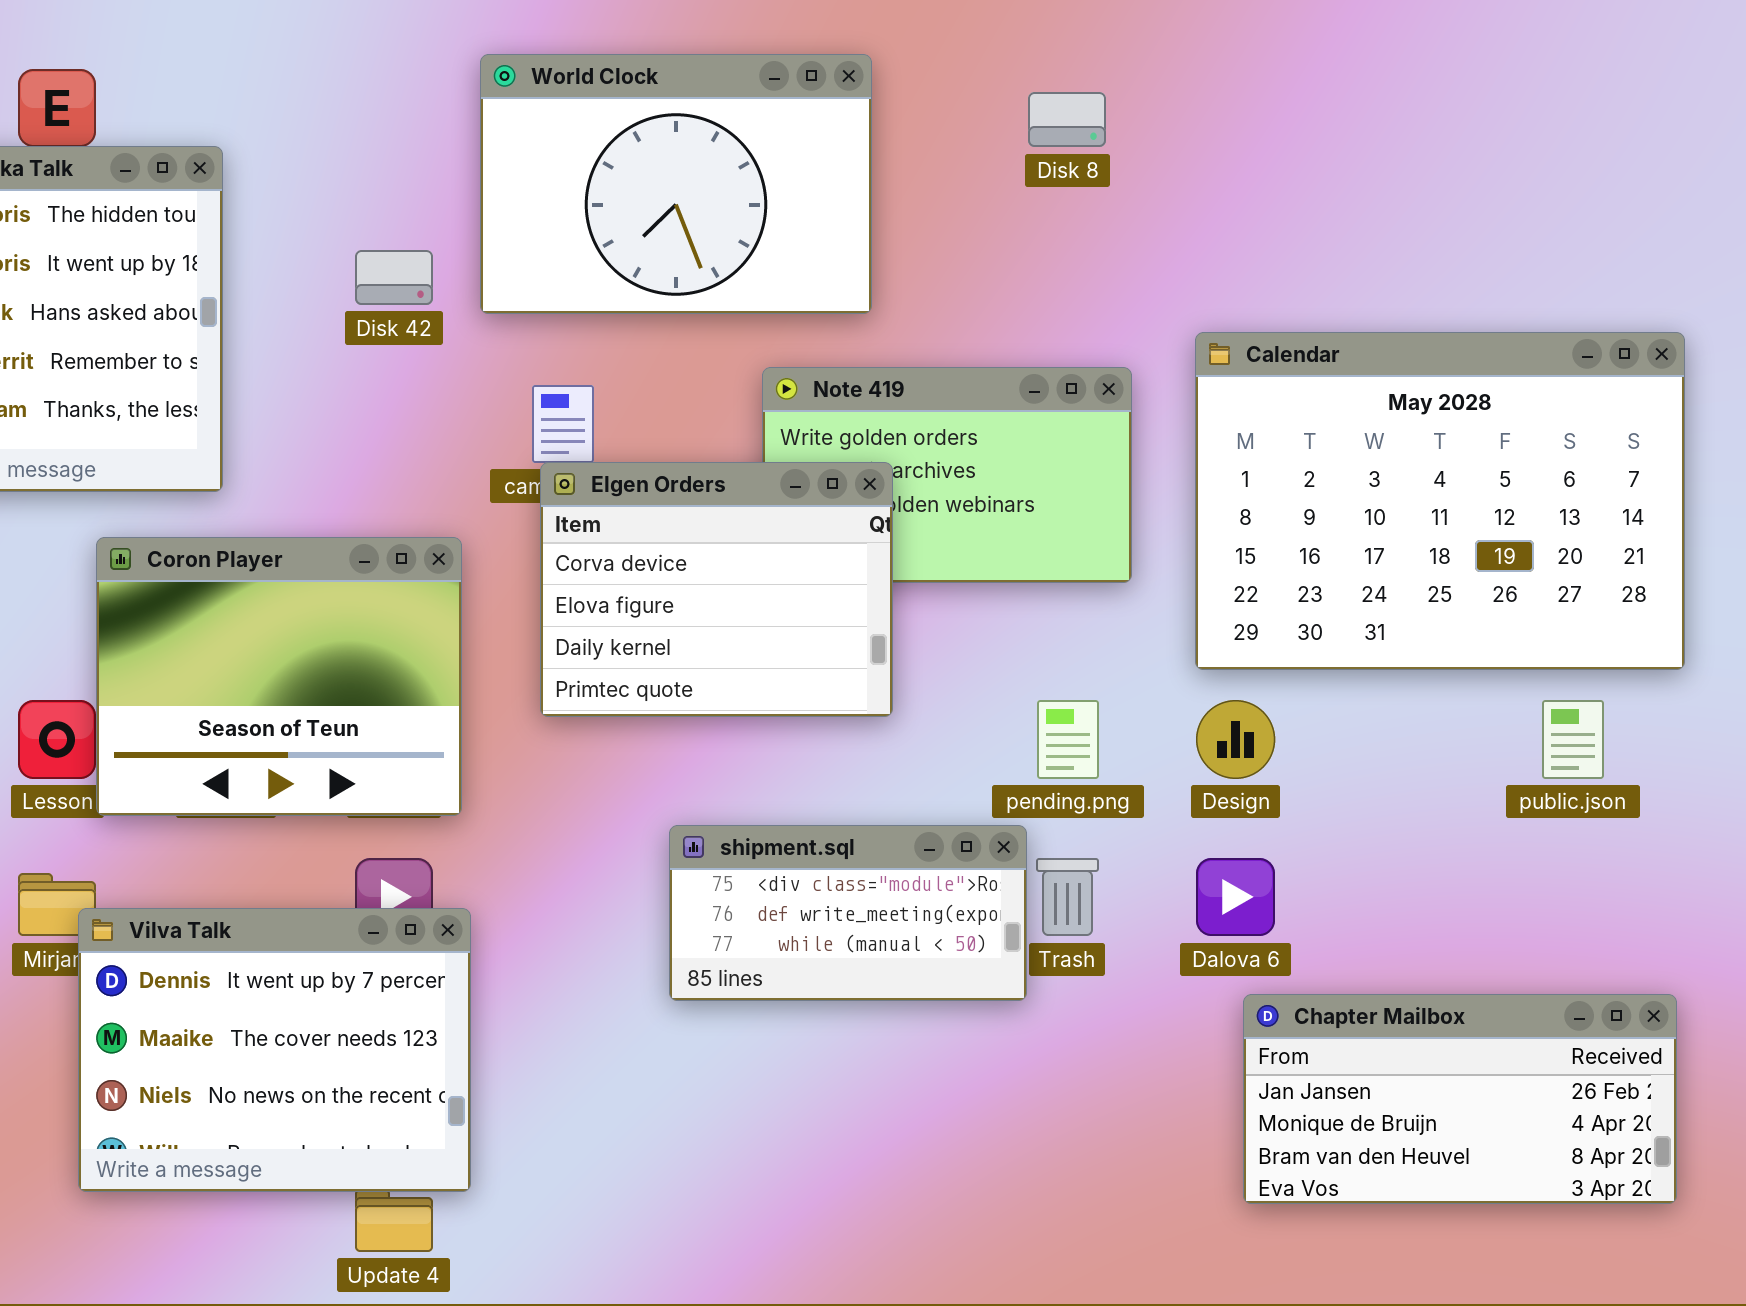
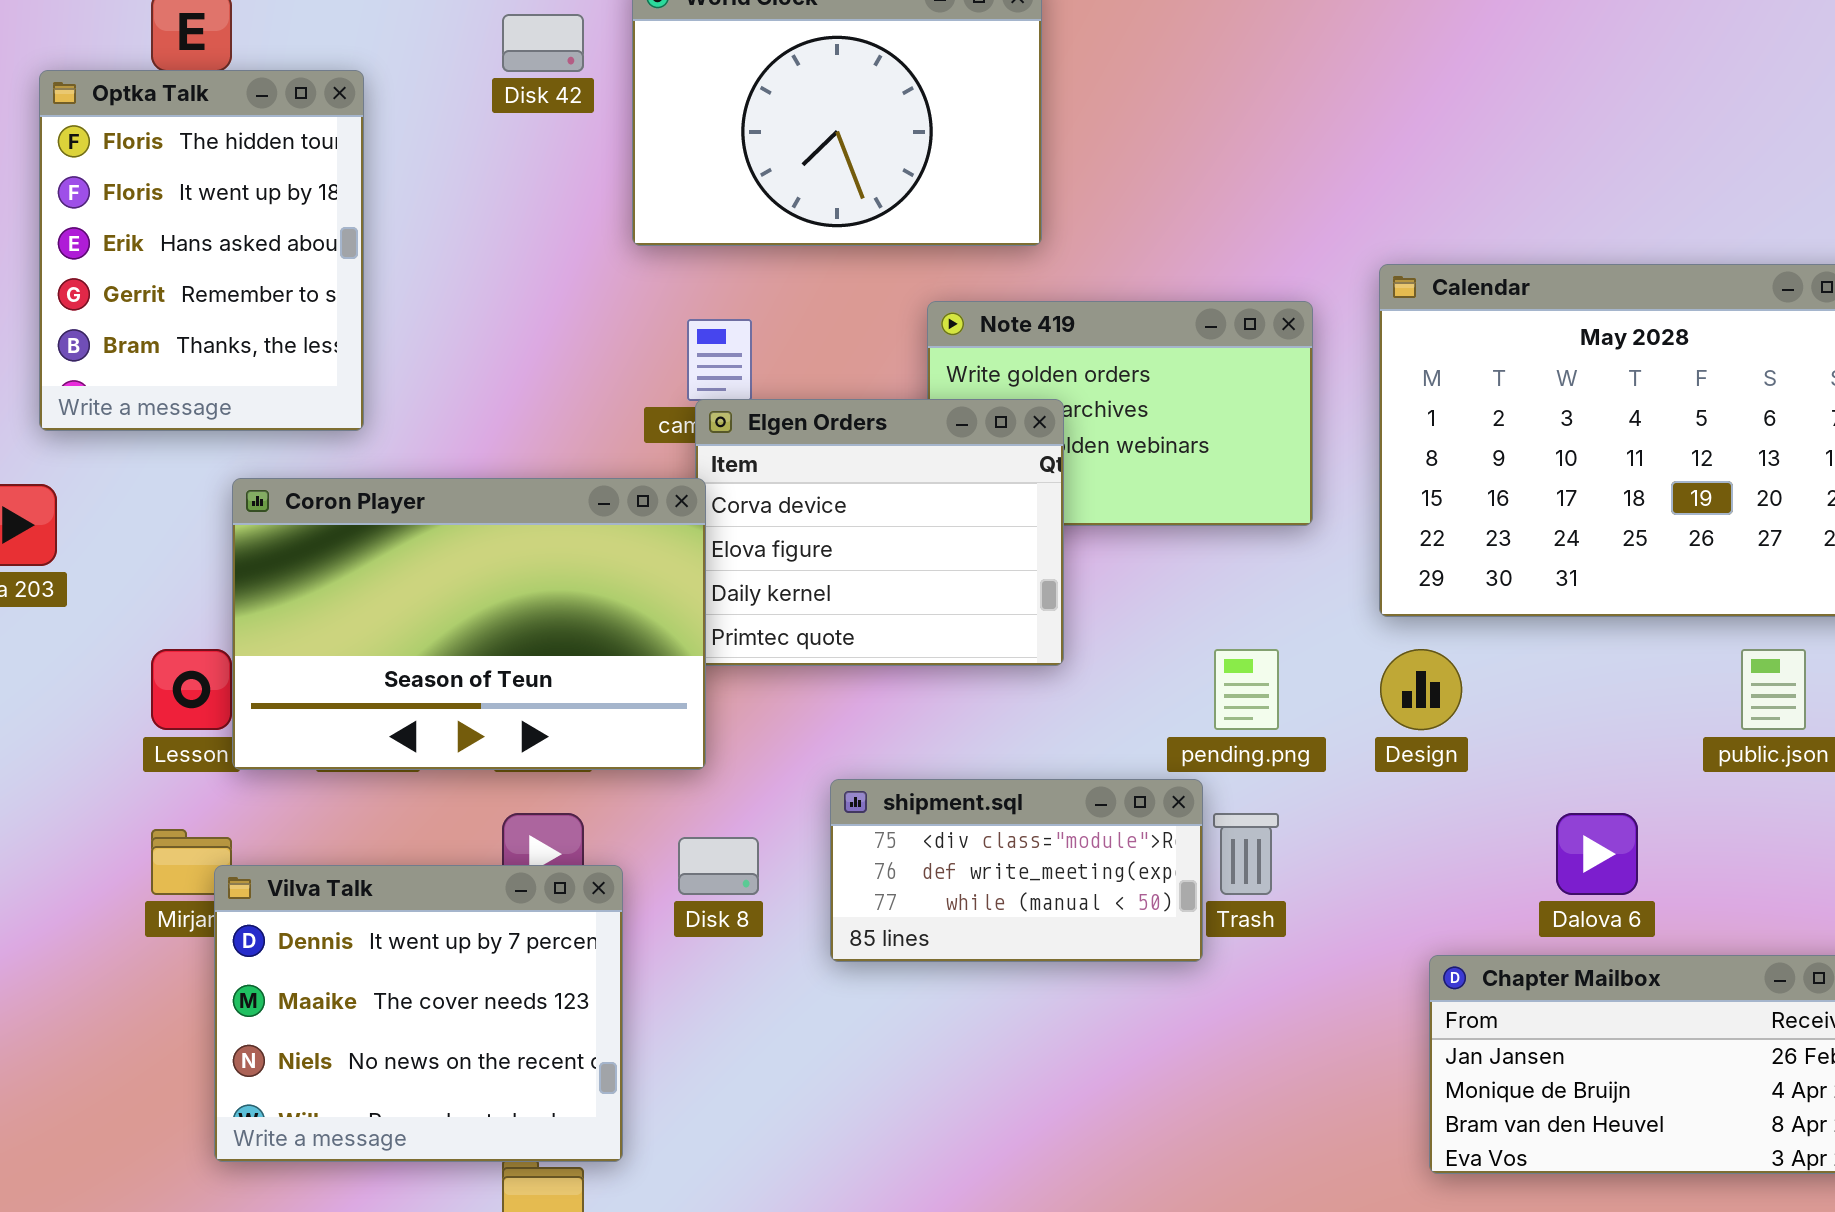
Disk 8: [1028,92,1106,147] -> [678,837,759,895], moved
Disk 42: [355,250,433,305] -> [502,14,584,72], moved
Coron Player: [96,537,462,816] -> [232,478,706,770], resized
Dalova 6: [1196,858,1275,936] -> [1556,813,1638,895], moved

